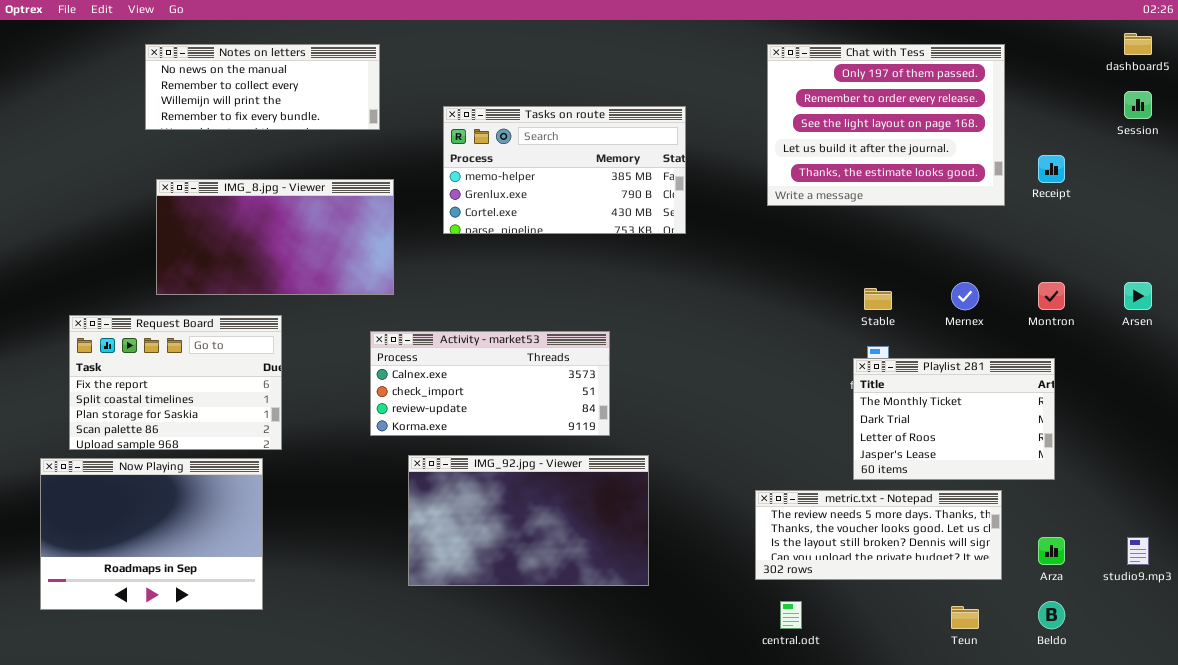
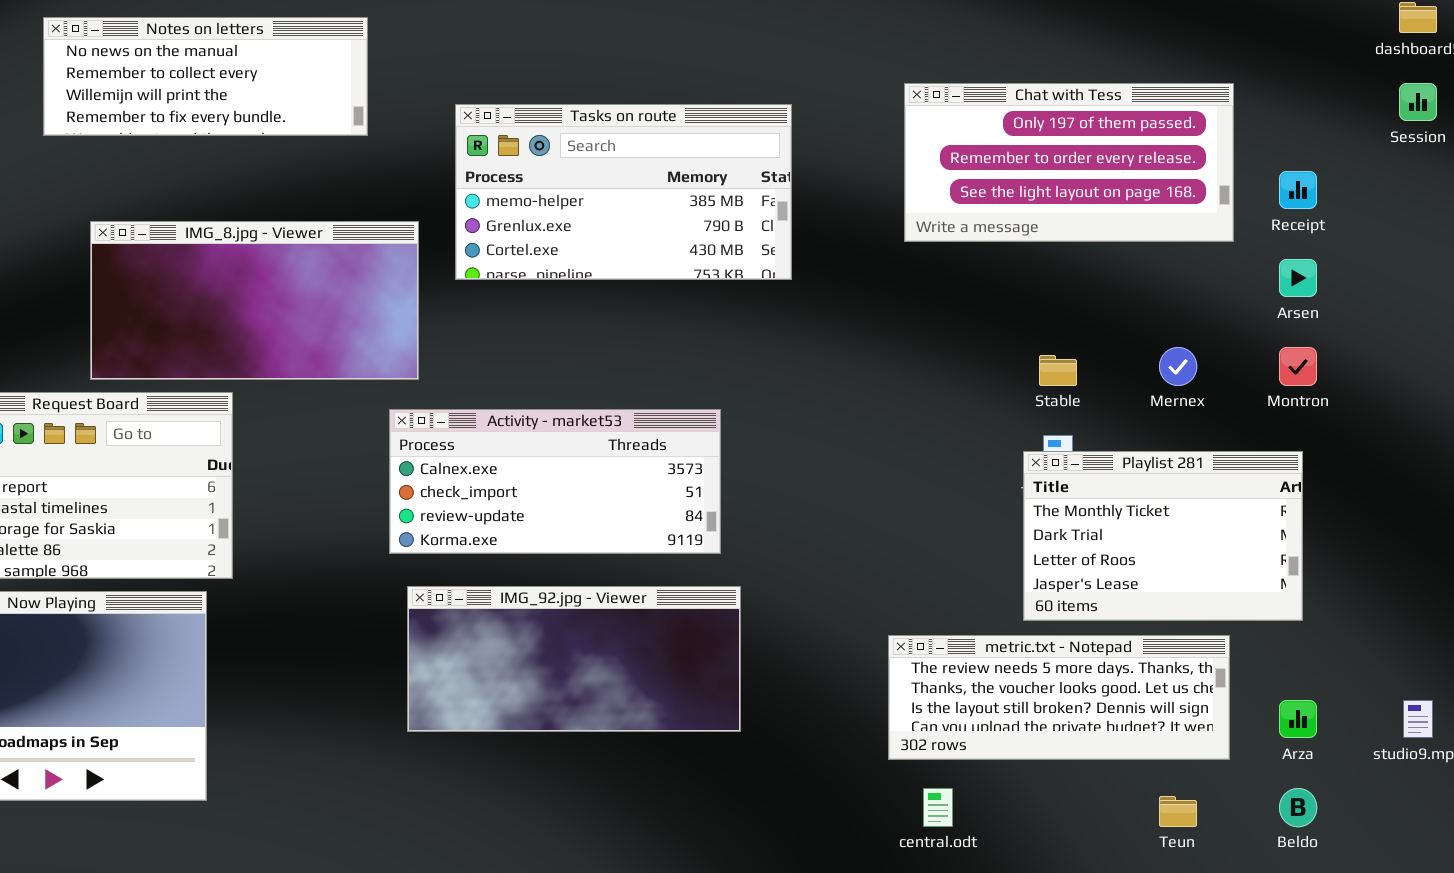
Chat with Tess: [767,44,1005,206] -> [904,83,1234,242], resized
IMG_8.jpg - Viewer: [156,179,394,295] -> [90,221,419,380], moved
Arsen: [1124,282,1152,310] -> [1279,259,1317,297], moved
Activity - market53: [370,331,610,436] -> [389,409,721,554], moved
IMG_92.jpg - Viewer: [408,455,649,586] -> [407,586,741,732], resized

